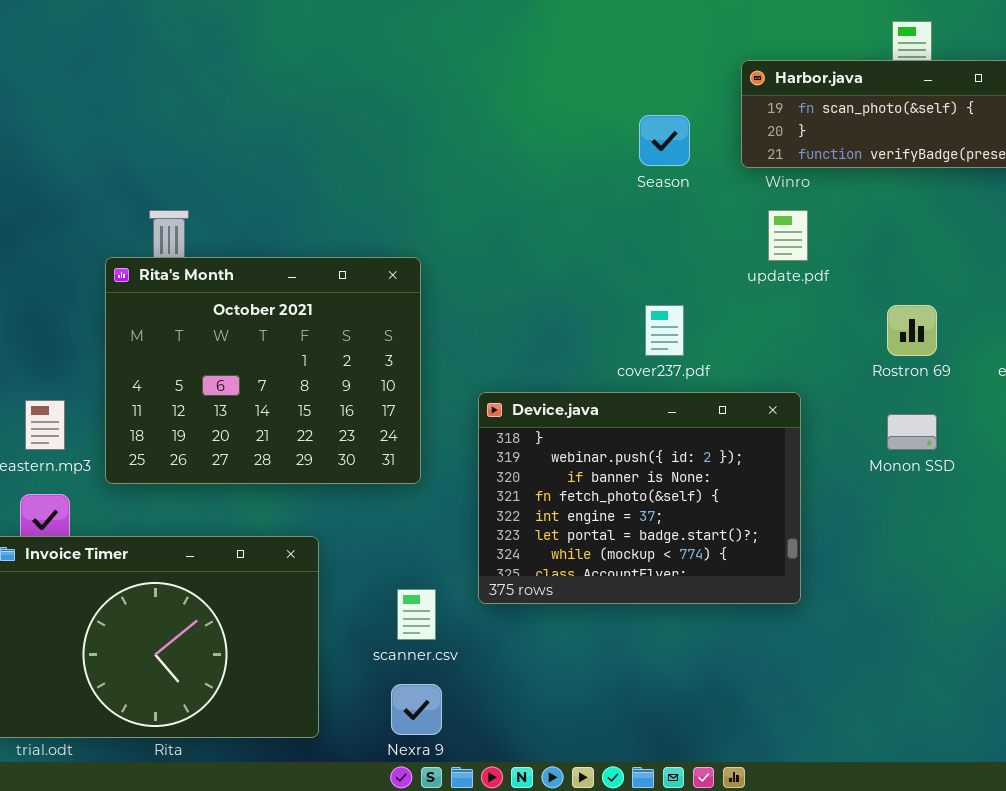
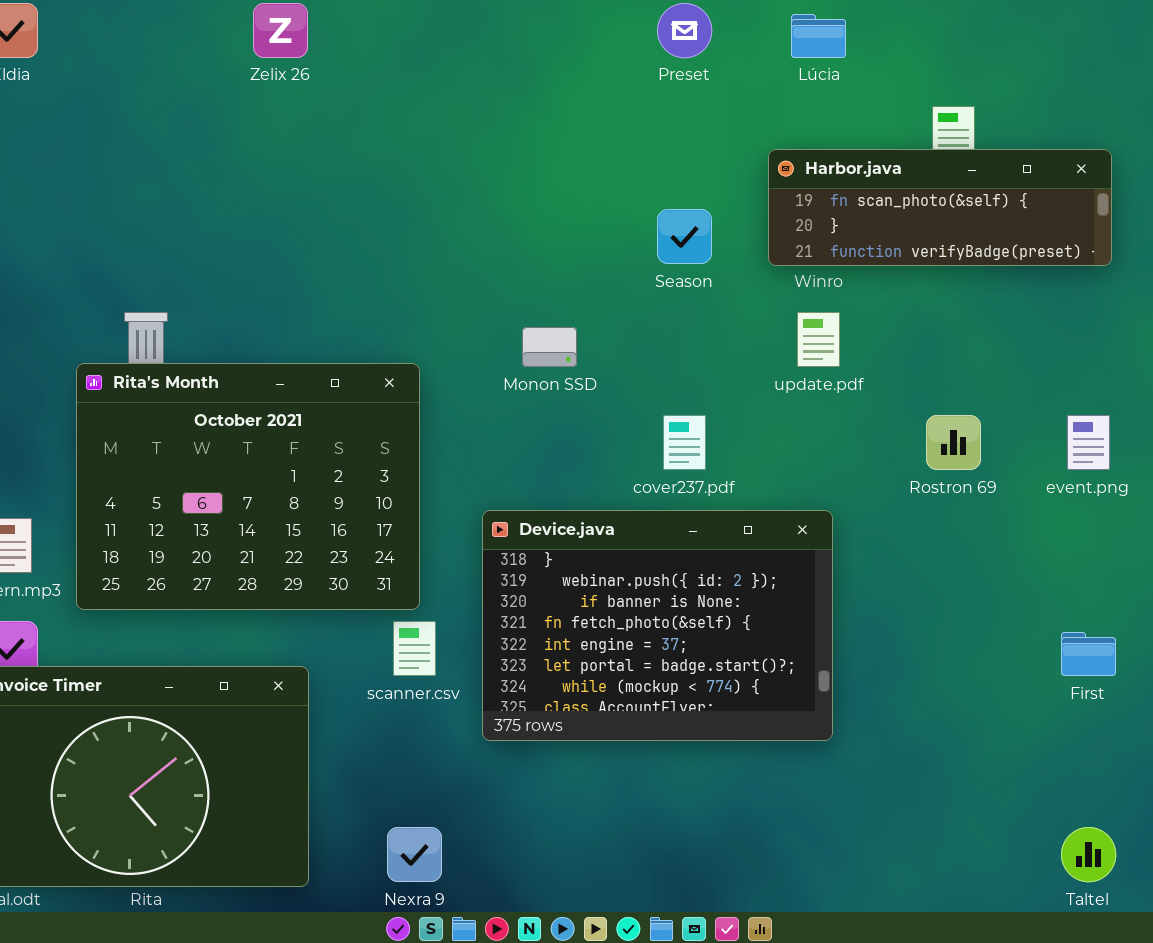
Monon SSD: [887,414,937,450] -> [522,327,577,367], moved
scanner.csv: [397,589,436,640] -> [393,621,436,676], moved

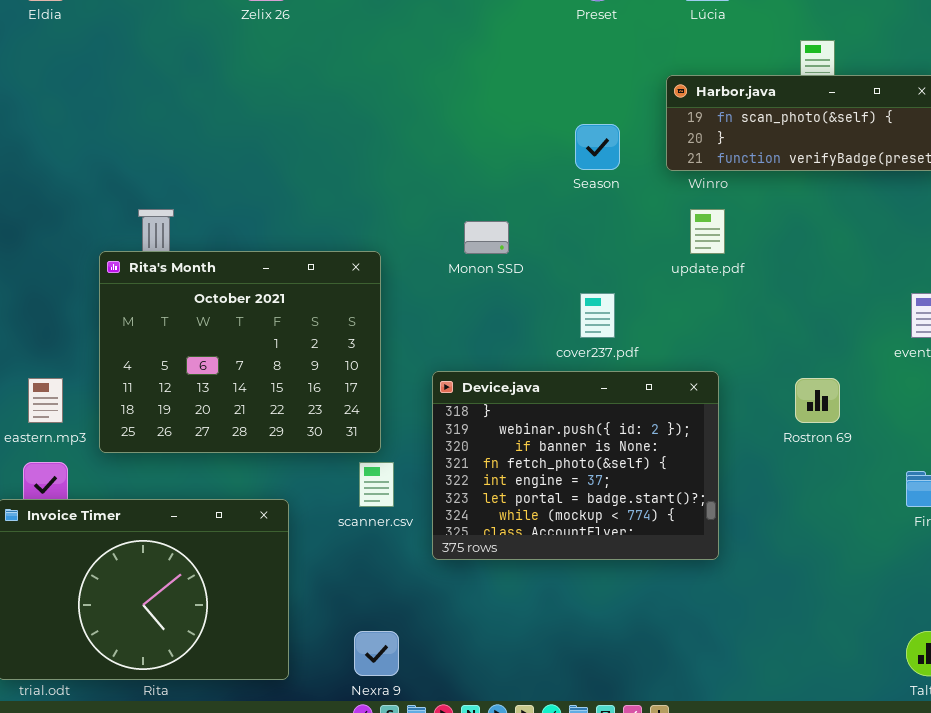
Rostron 69: [926,415,981,470] -> [795,378,840,423], moved

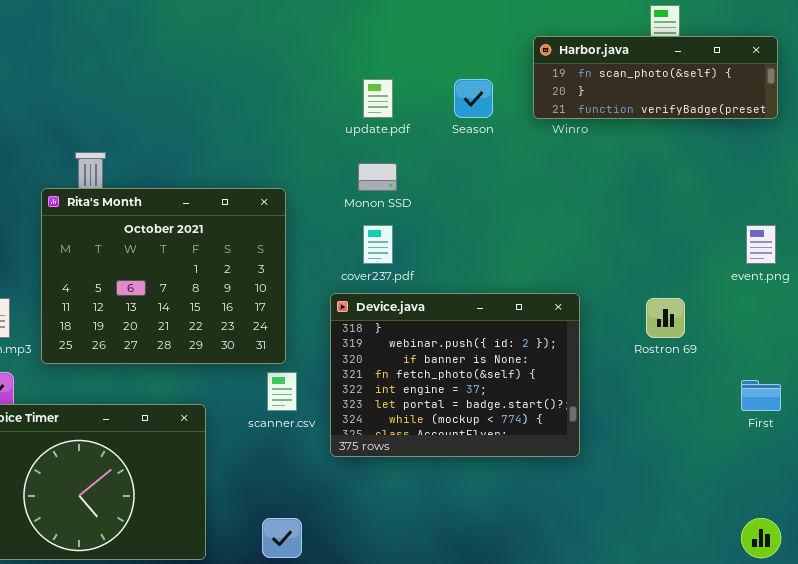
update.pdf: [690,209,725,254] -> [363,79,393,118], moved
cover237.pdf: [580,293,615,338] -> [363,225,393,264], moved

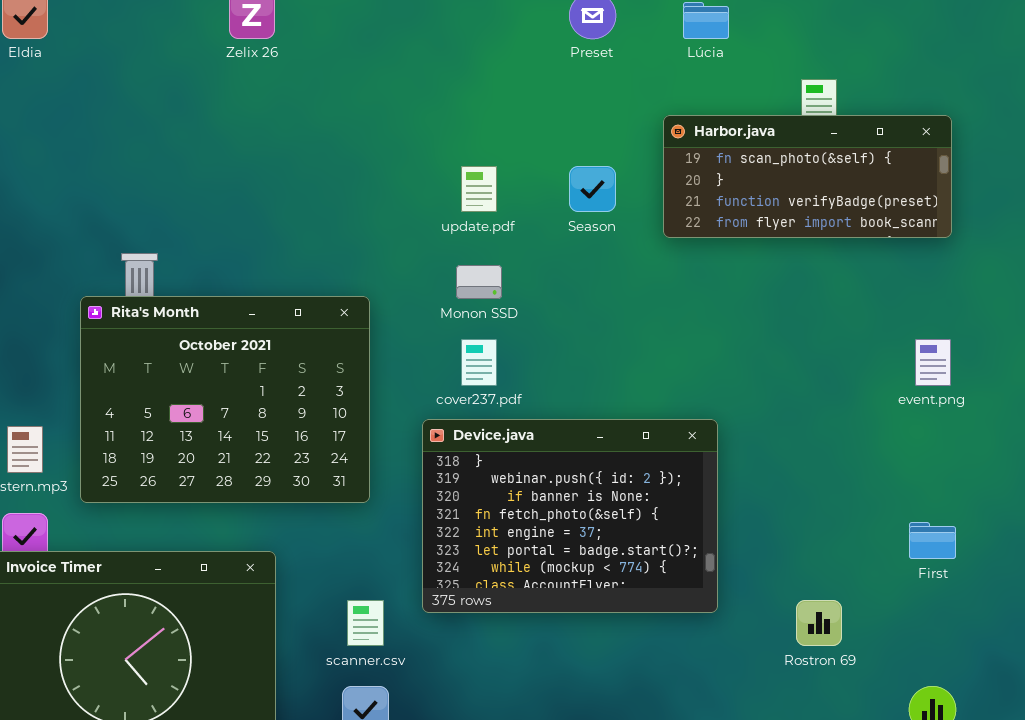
Harbor.java: [533,36,778,119] -> [663,115,952,238], resized
Rostron 69: [646,298,685,338] -> [796,600,842,646], moved
scanner.csv: [267,372,297,411] -> [347,600,384,646], moved

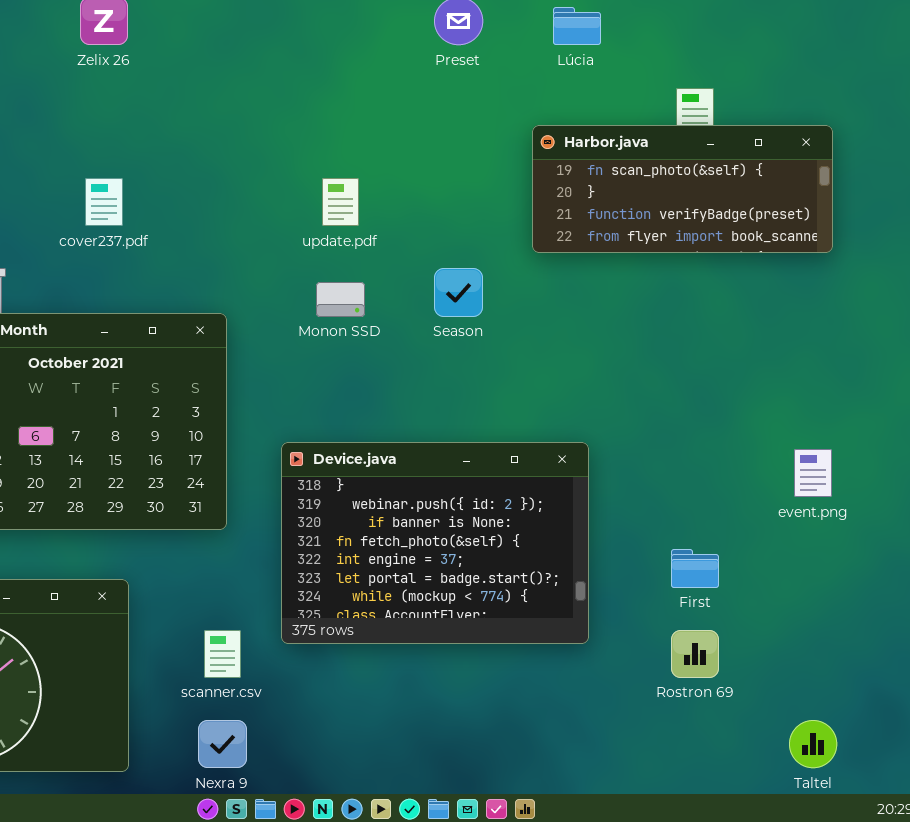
Season: [569,166,616,212] -> [434,268,483,317], moved
cover237.pdf: [461,339,497,386] -> [85,178,123,226], moved
event.png: [915,339,951,386] -> [794,449,832,497], moved
First: [909,522,956,559] -> [671,549,719,588], moved

